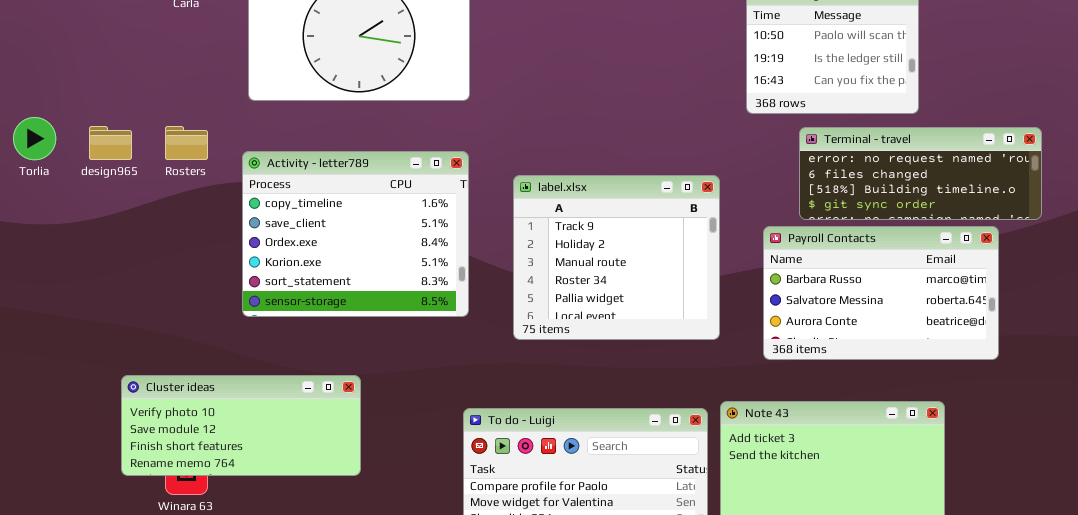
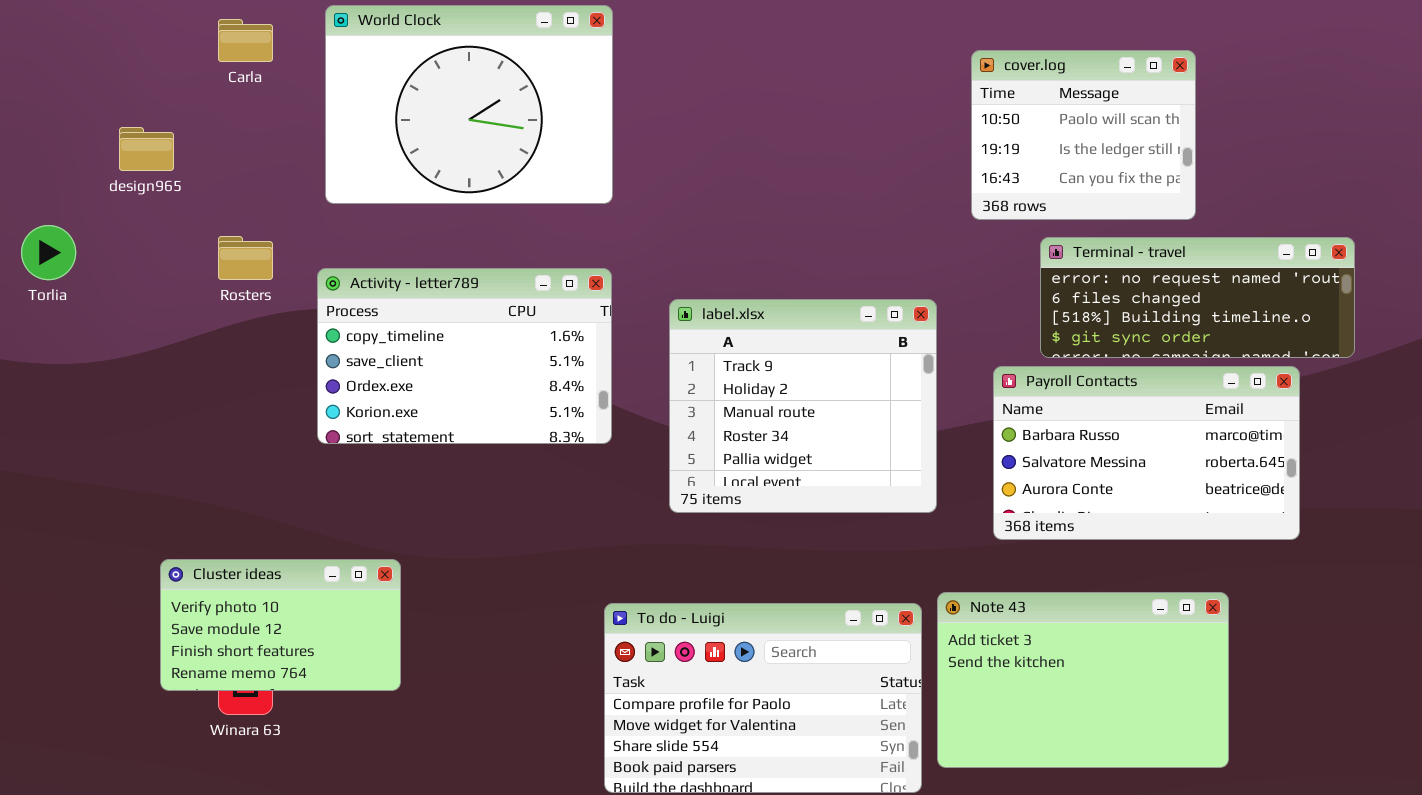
design965: [89,126,132,160] -> [119,127,174,171], moved
Activity - letter789: [242,151,469,317] -> [317,268,612,444], resized
Cluster ideas: [121,375,361,476] -> [160,559,401,691], resized

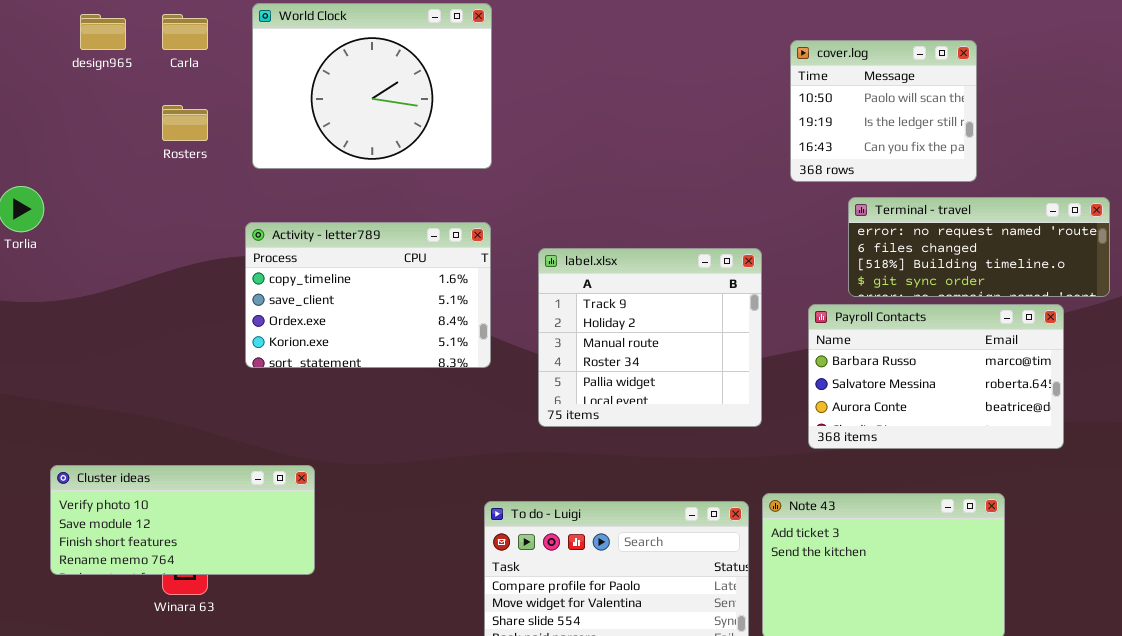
design965: [119,127,174,171] -> [80,14,126,50], moved
Rosters: [218,236,273,280] -> [162,105,208,141], moved
Cluster ideas: [160,559,401,691] -> [50,465,315,575], resized

